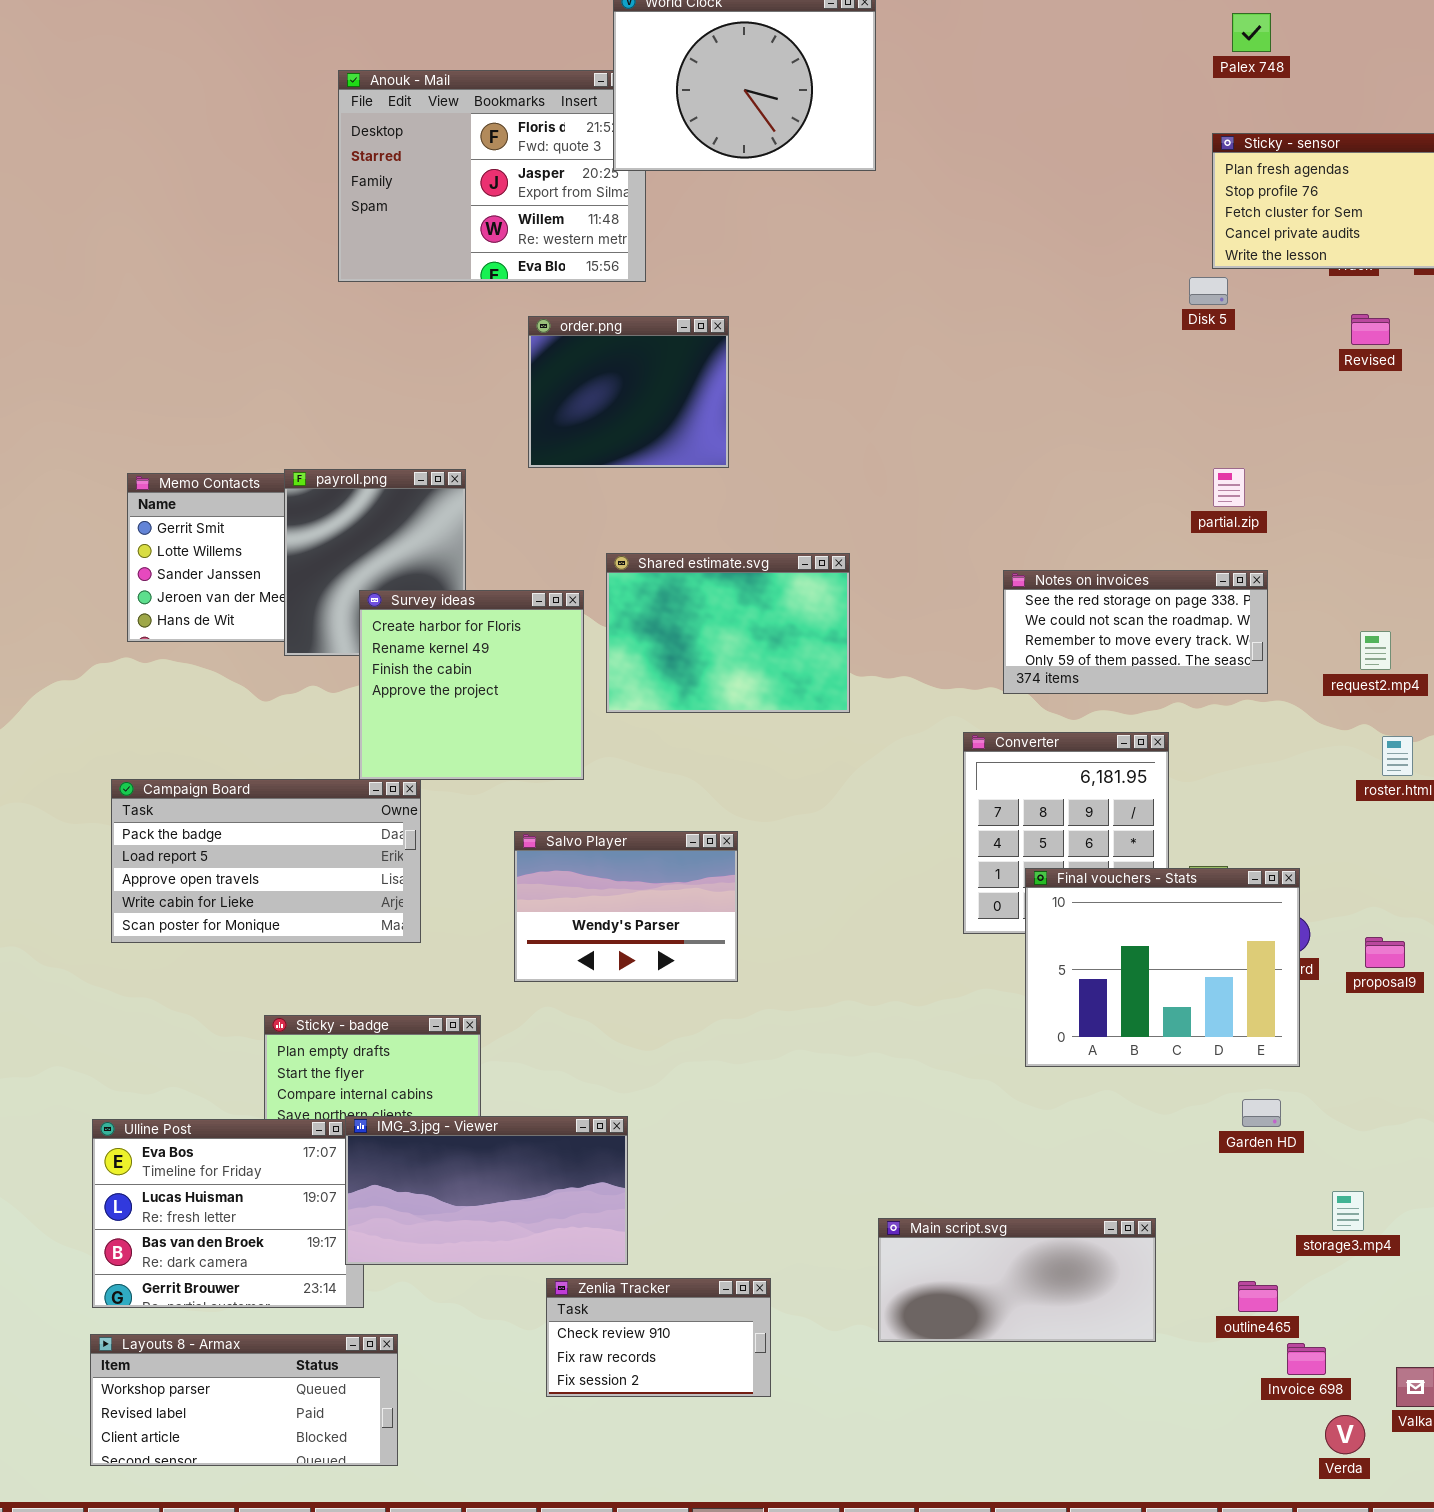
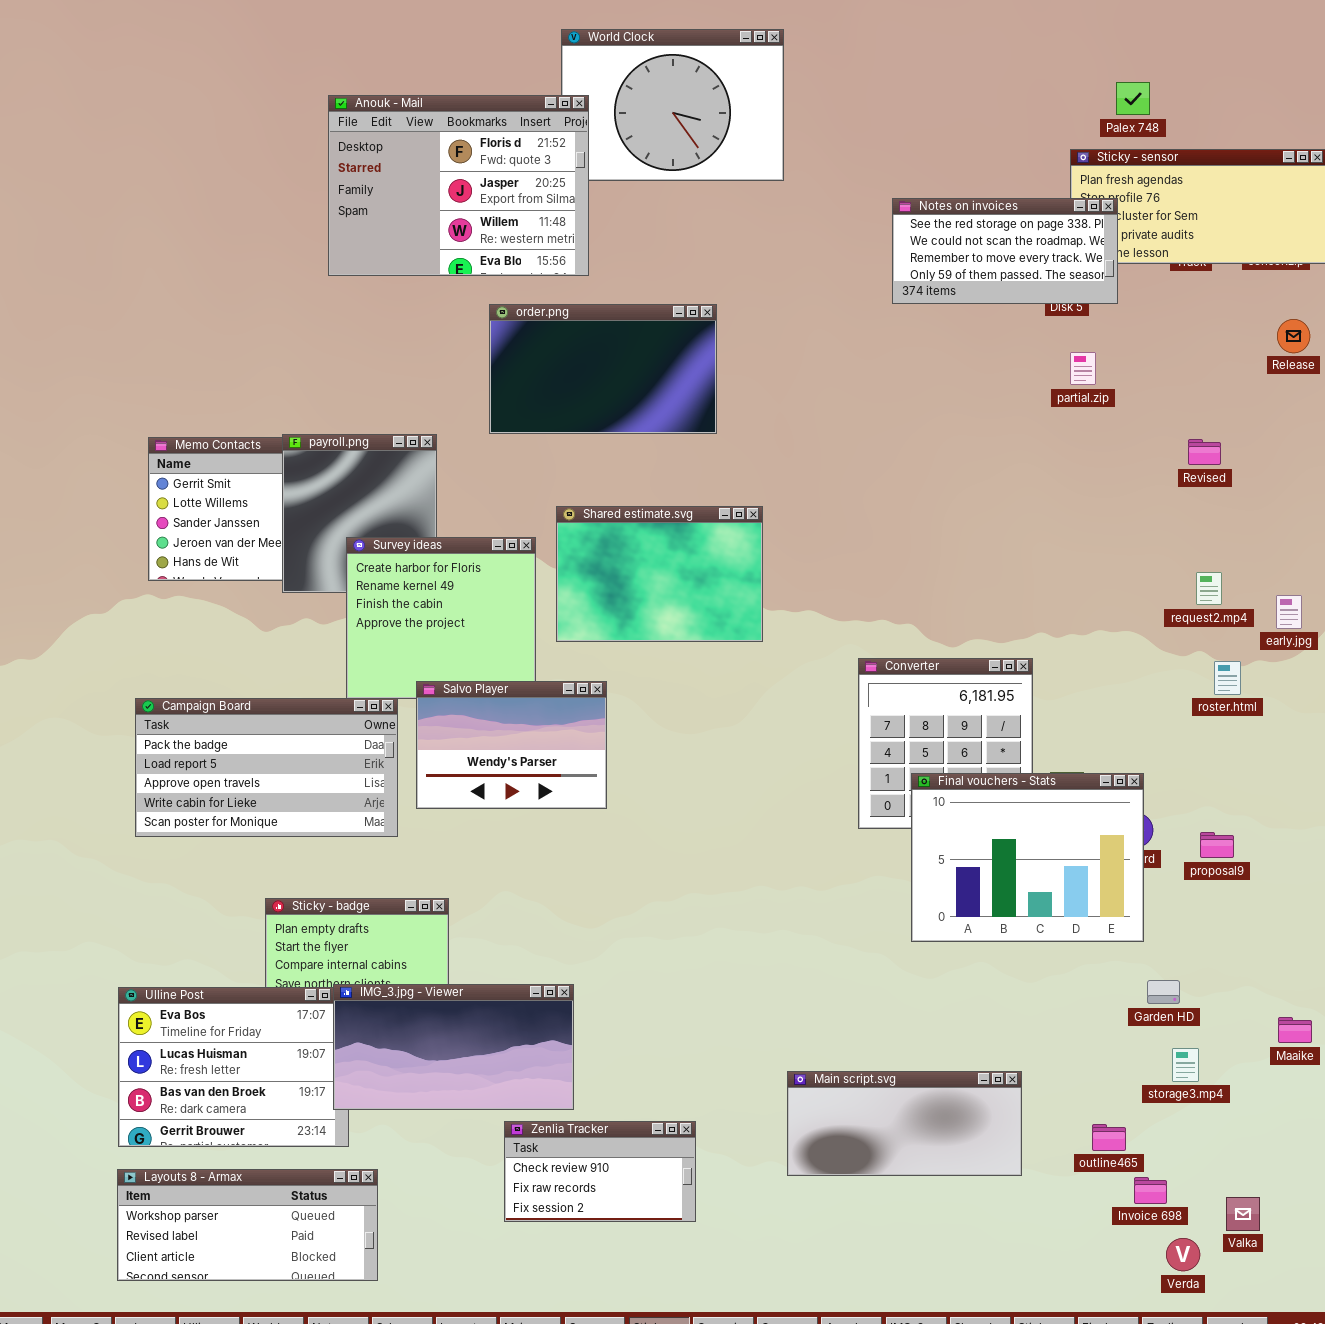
Palex 748: [1232,13,1271,52] -> [1116,82,1150,115], moved
Anouk - Mail: [338,70,646,282] -> [328,95,589,276], raised
Revised: [1351,314,1390,345] -> [1188,439,1221,465], moved
order.png: [528,316,729,468] -> [489,304,717,434], resized
partial.zip: [1213,468,1245,507] -> [1070,352,1096,385], moved
Notes on invoices: [1003,570,1268,694] -> [892,198,1118,304], moved
Salvo Player: [514,831,738,982] -> [416,681,607,809], moved
Garden HD: [1242,1099,1281,1127] -> [1147,980,1180,1004], moved

